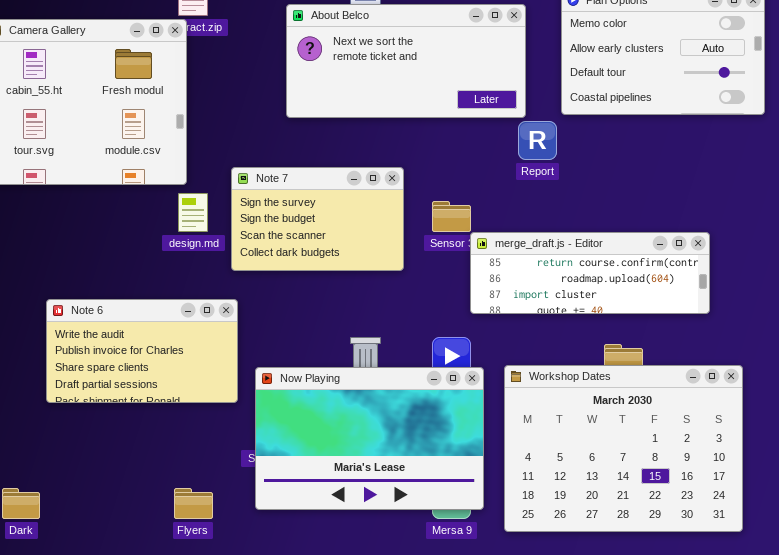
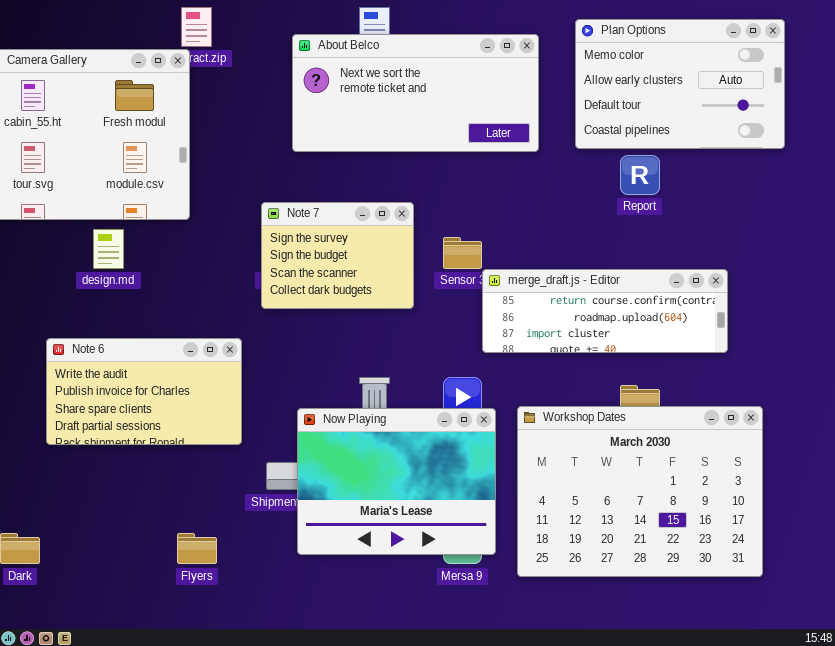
Report: [518,121,557,160] -> [620,155,660,195], moved
Note 7: [231,167,404,271] -> [261,202,414,309], resized
design.md: [178,193,208,232] -> [93,229,124,269], moved
Now Playing: [255,367,484,510] -> [297,408,496,555], resized

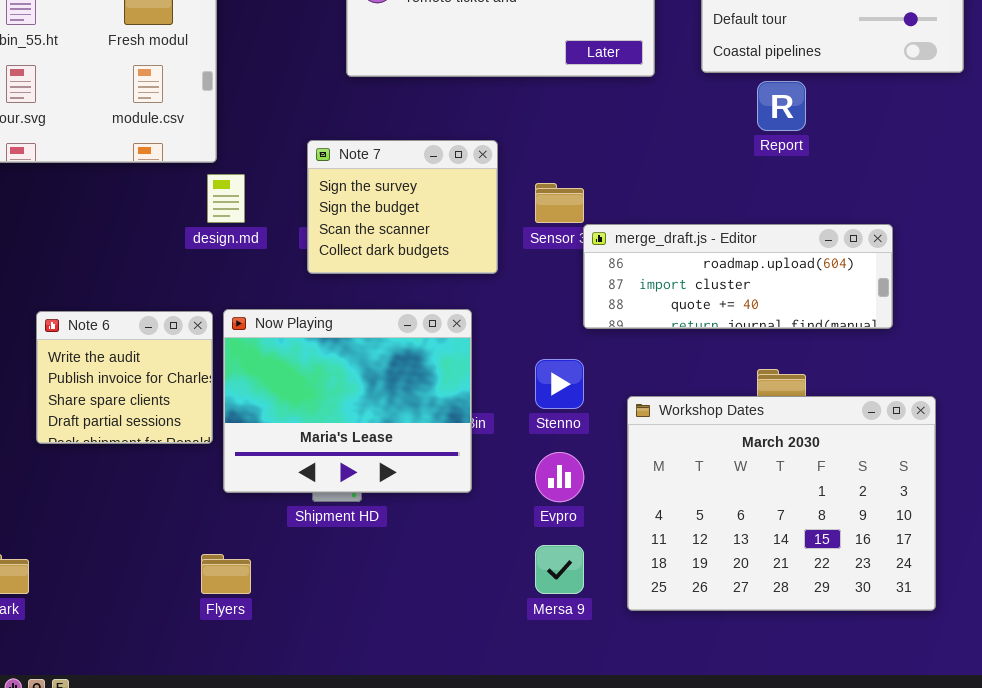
design.md: [93,229,124,269] -> [207,174,245,223], moved
merge_draft.js - Editor: [482,269,728,353] -> [583,224,893,329], scrolled down 1 row
Note 6: [46,338,242,445] -> [36,311,213,444], resized
Now Playing: [297,408,496,555] -> [223,309,472,493], moved

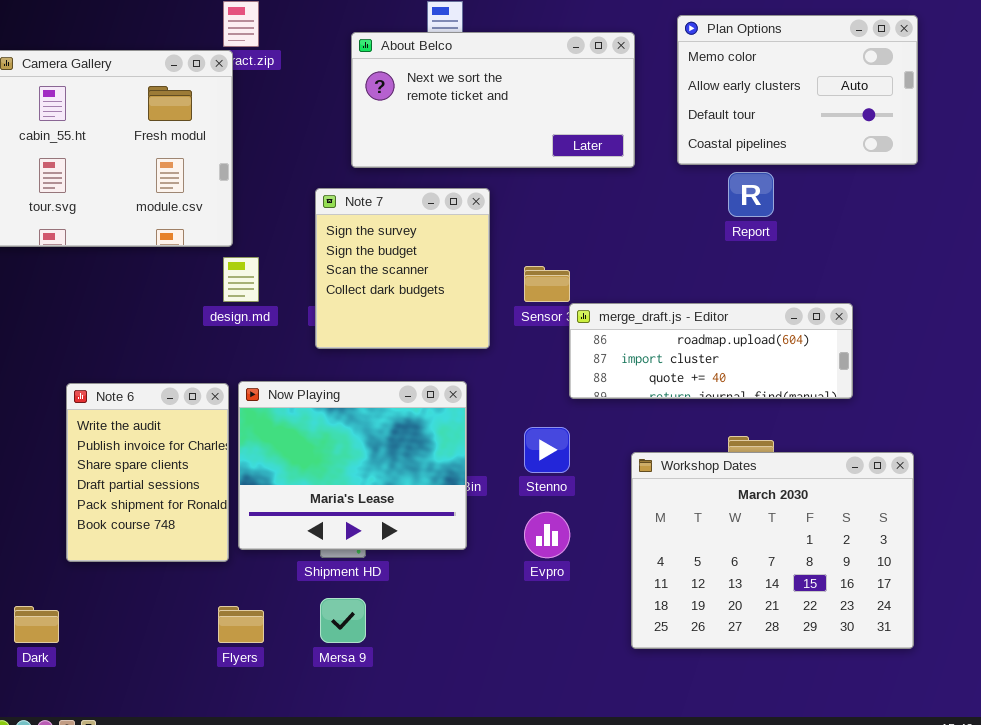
Note 7: [307,140,498,274] -> [315,188,490,349], resized
Note 6: [36,311,213,444] -> [66,383,229,562], resized
Workshop Dates: [627,396,936,611] -> [631,452,914,649], moved
Mersa 9: [535,545,584,594] -> [320,598,366,643], moved

